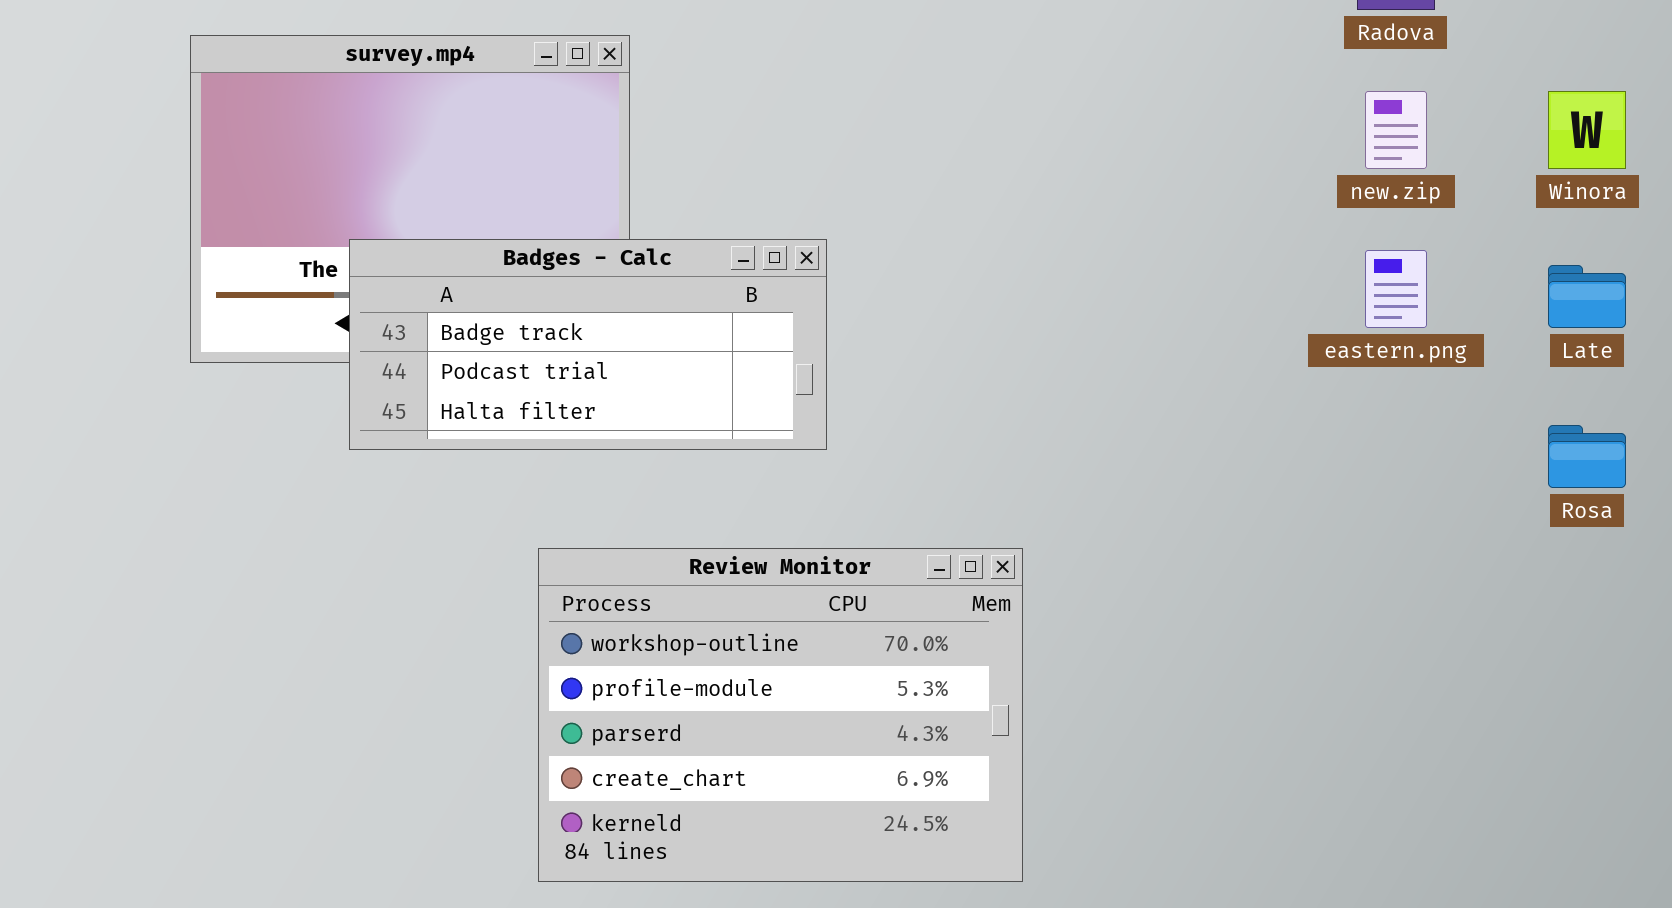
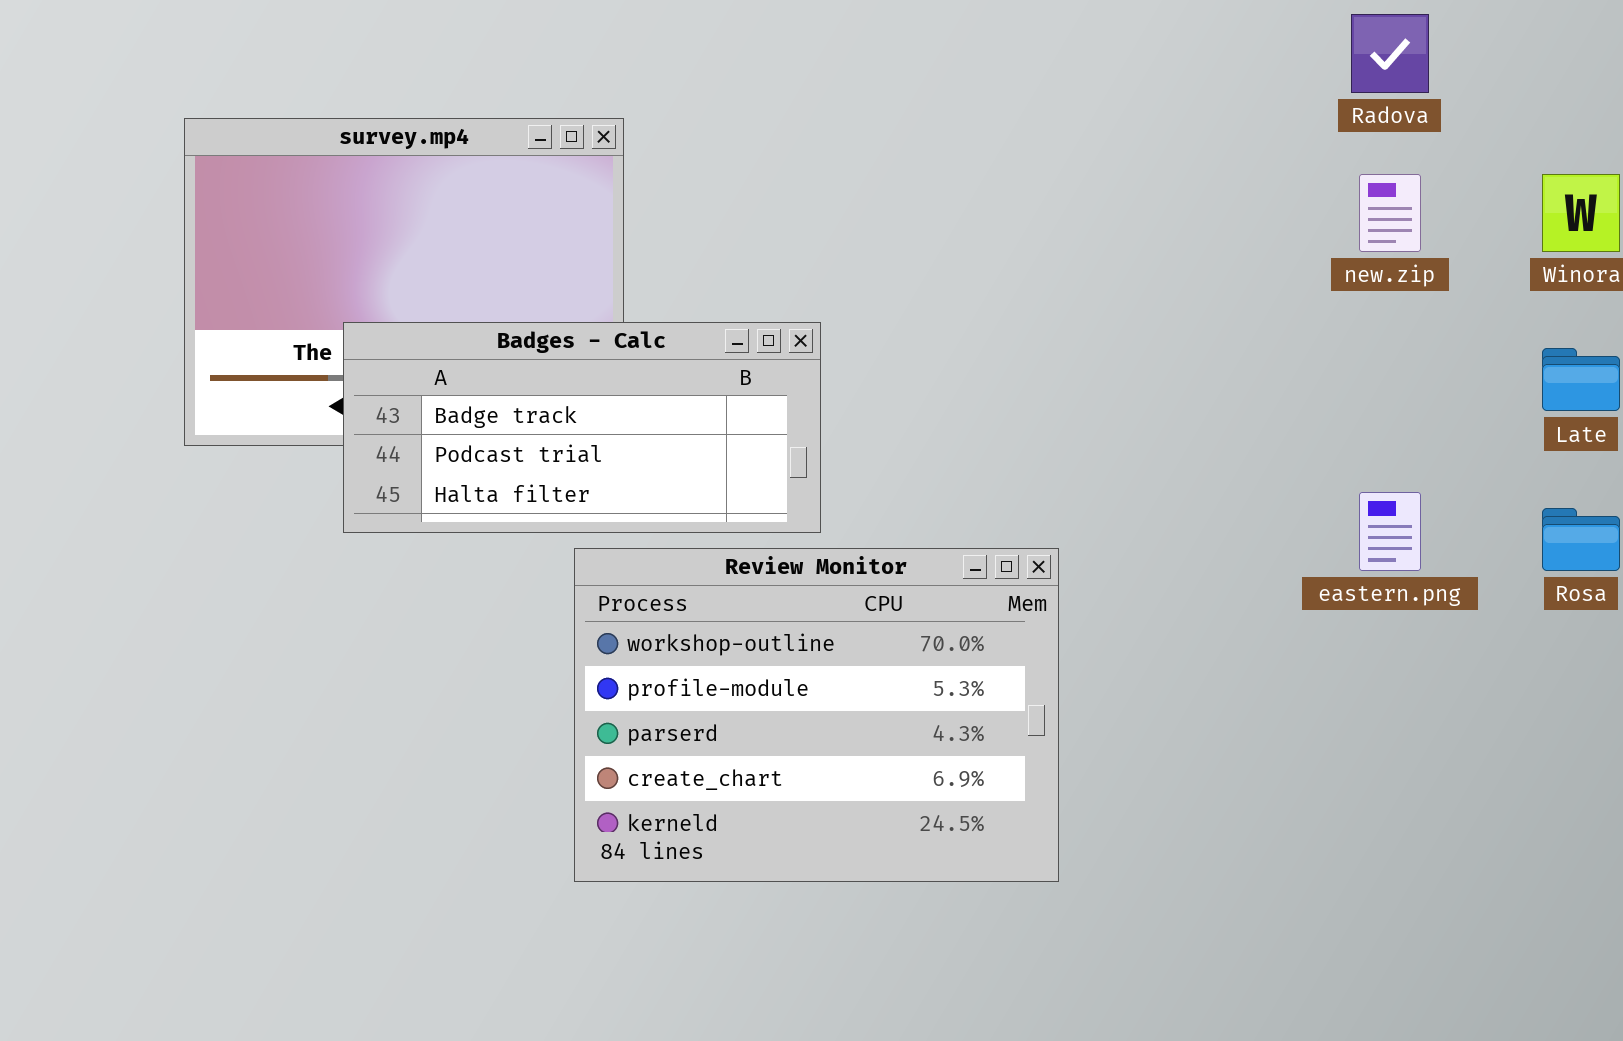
eastern.png: [1365,250,1427,328] -> [1359,492,1421,571], moved
Review Monitor: [538,548,1023,882] -> [574,548,1059,882], moved

